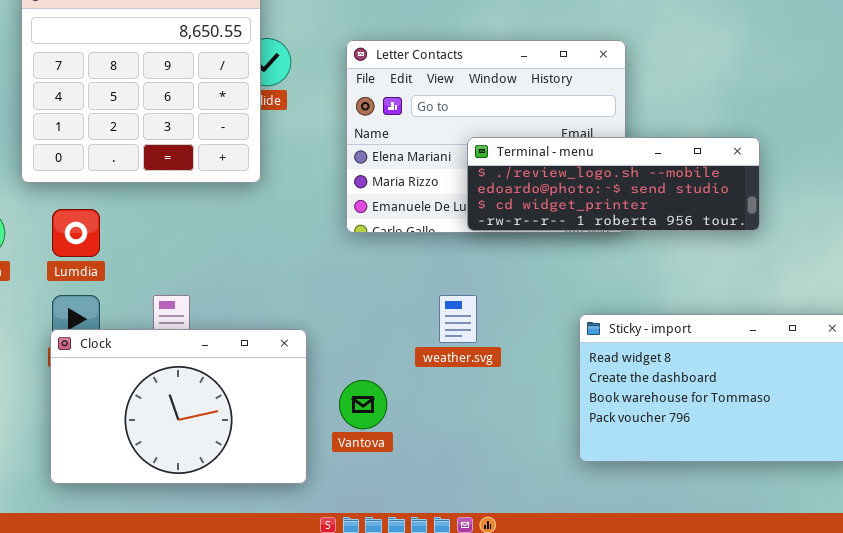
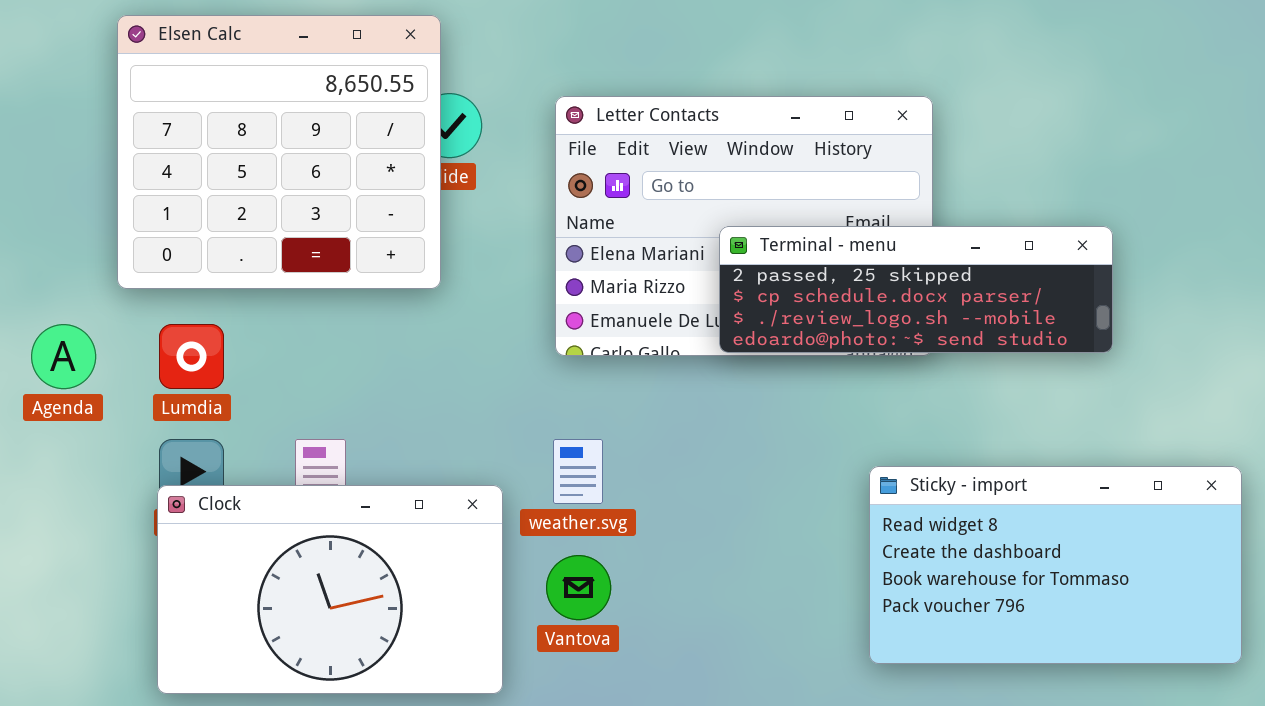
Terminal - menu: [467,137,760,231] -> [719,226,1113,353], scrolled up 2 rows
weather.svg: [439,295,477,343] -> [553,439,603,504], moved

